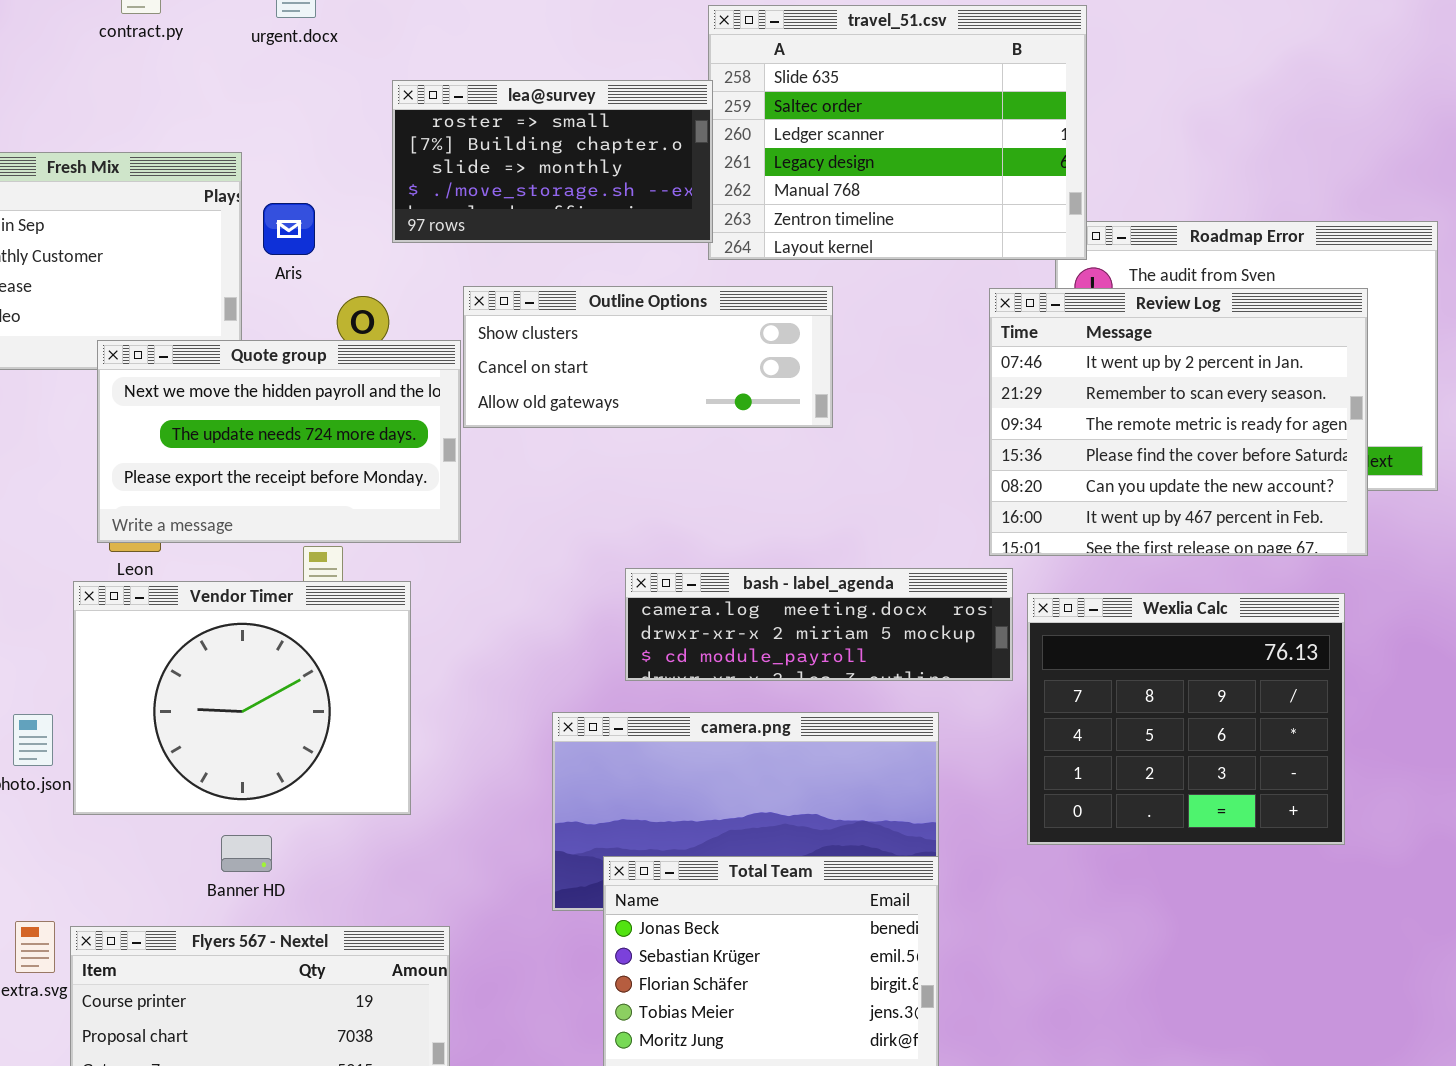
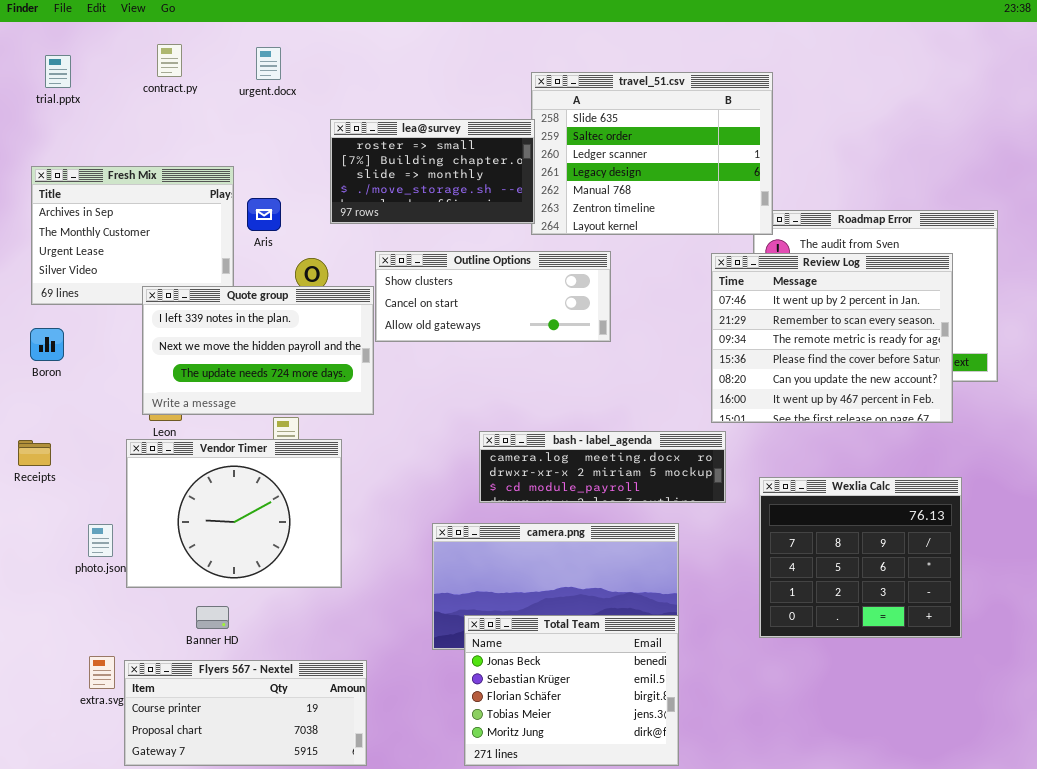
Quote group: [97,340,461,543] -> [142,286,374,415], scrolled up 1 row
Wexlia Calc: [1027,593,1345,845] -> [759,477,962,638], moved
Banner HD: [221,835,272,872] -> [196,606,229,629], moved

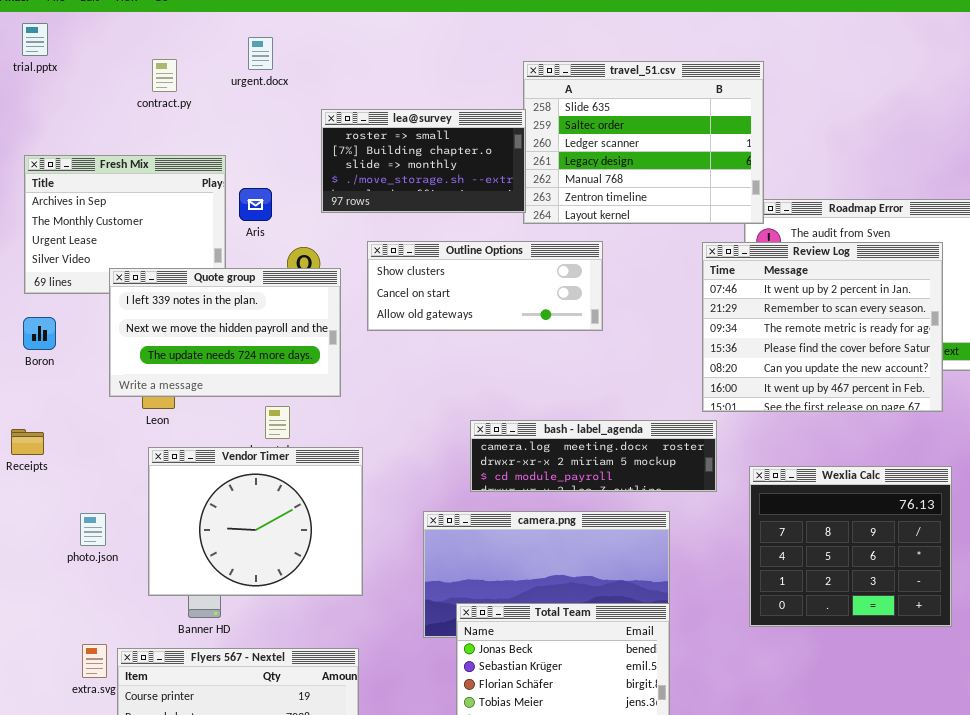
contract.py: [157,44,182,77] -> [152,59,177,92], moved
trial.pptx: [45,55,71,88] -> [22,23,48,56], moved
Quote group: [142,286,374,415] -> [109,268,341,397], moved
Vendor Timer: [126,439,342,588] -> [148,447,363,596], moved

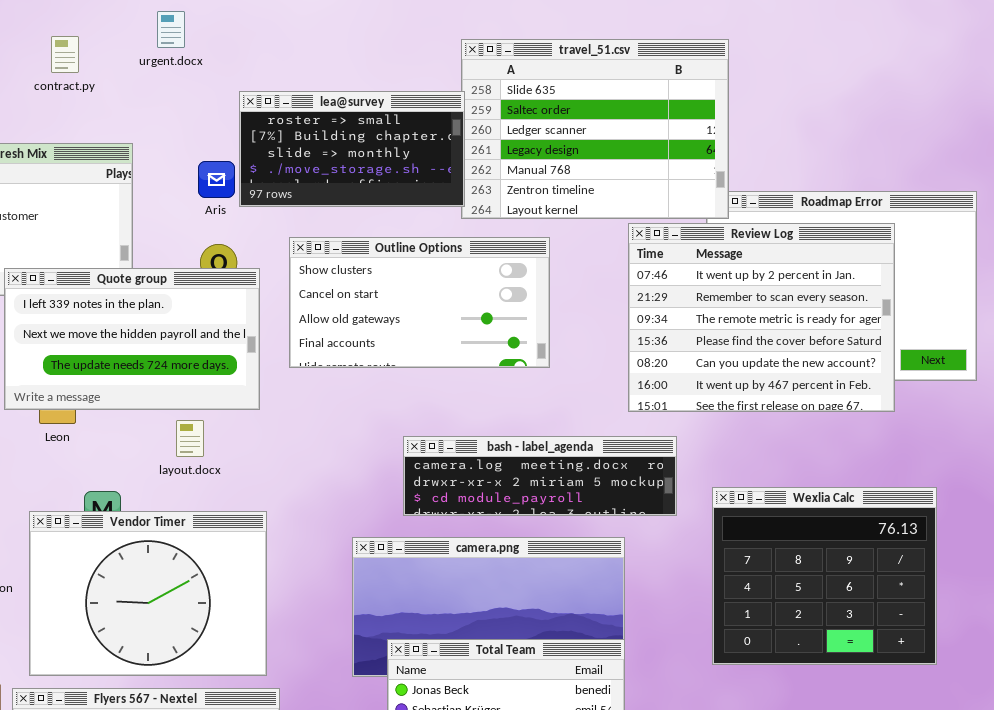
Aris: [239,188,272,221] -> [198,161,235,198], moved
Outline Options: [367,241,603,331] -> [289,237,550,368], resized
Review Log: [702,242,943,412] -> [628,223,895,412], moved
Vendor Timer: [148,447,363,596] -> [29,511,267,676], moved

